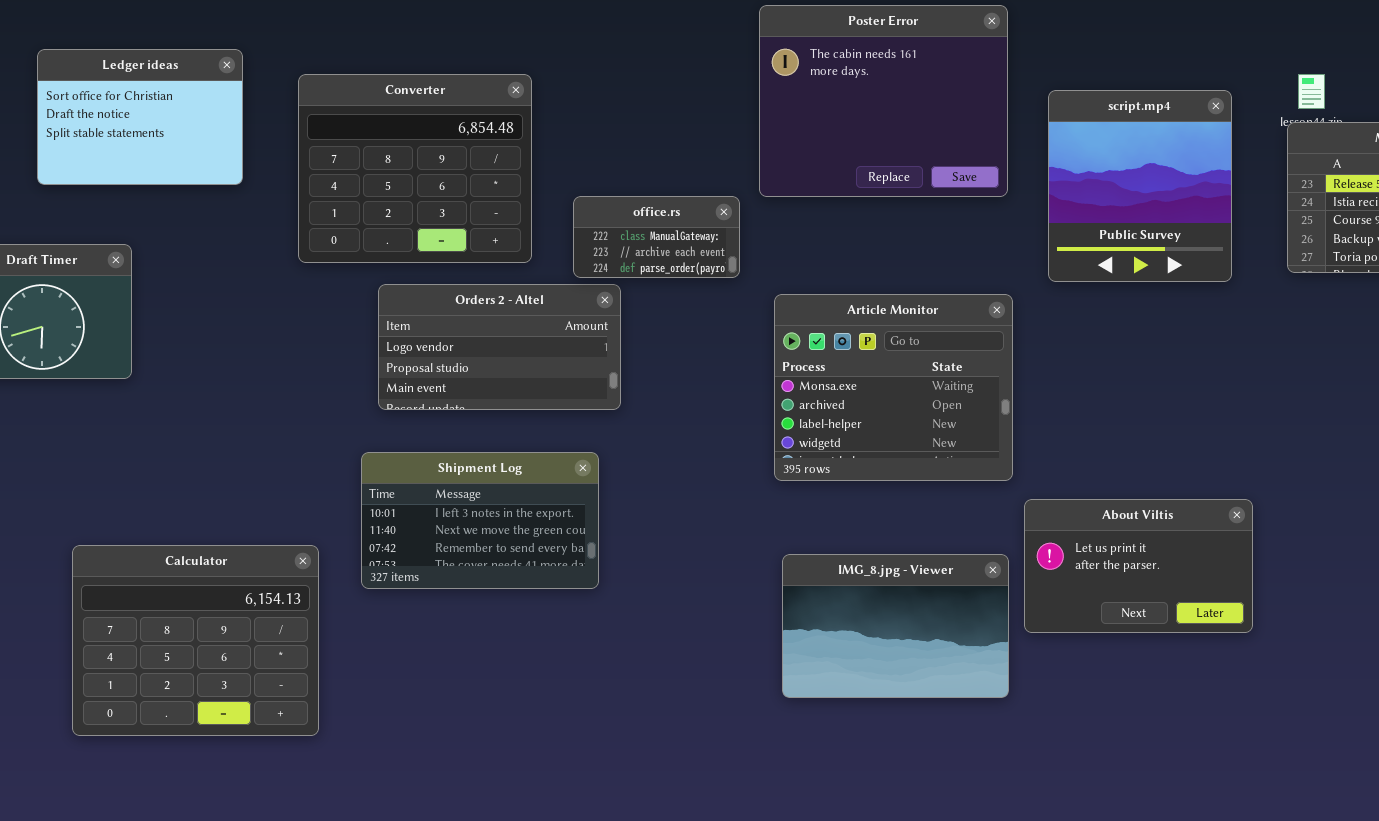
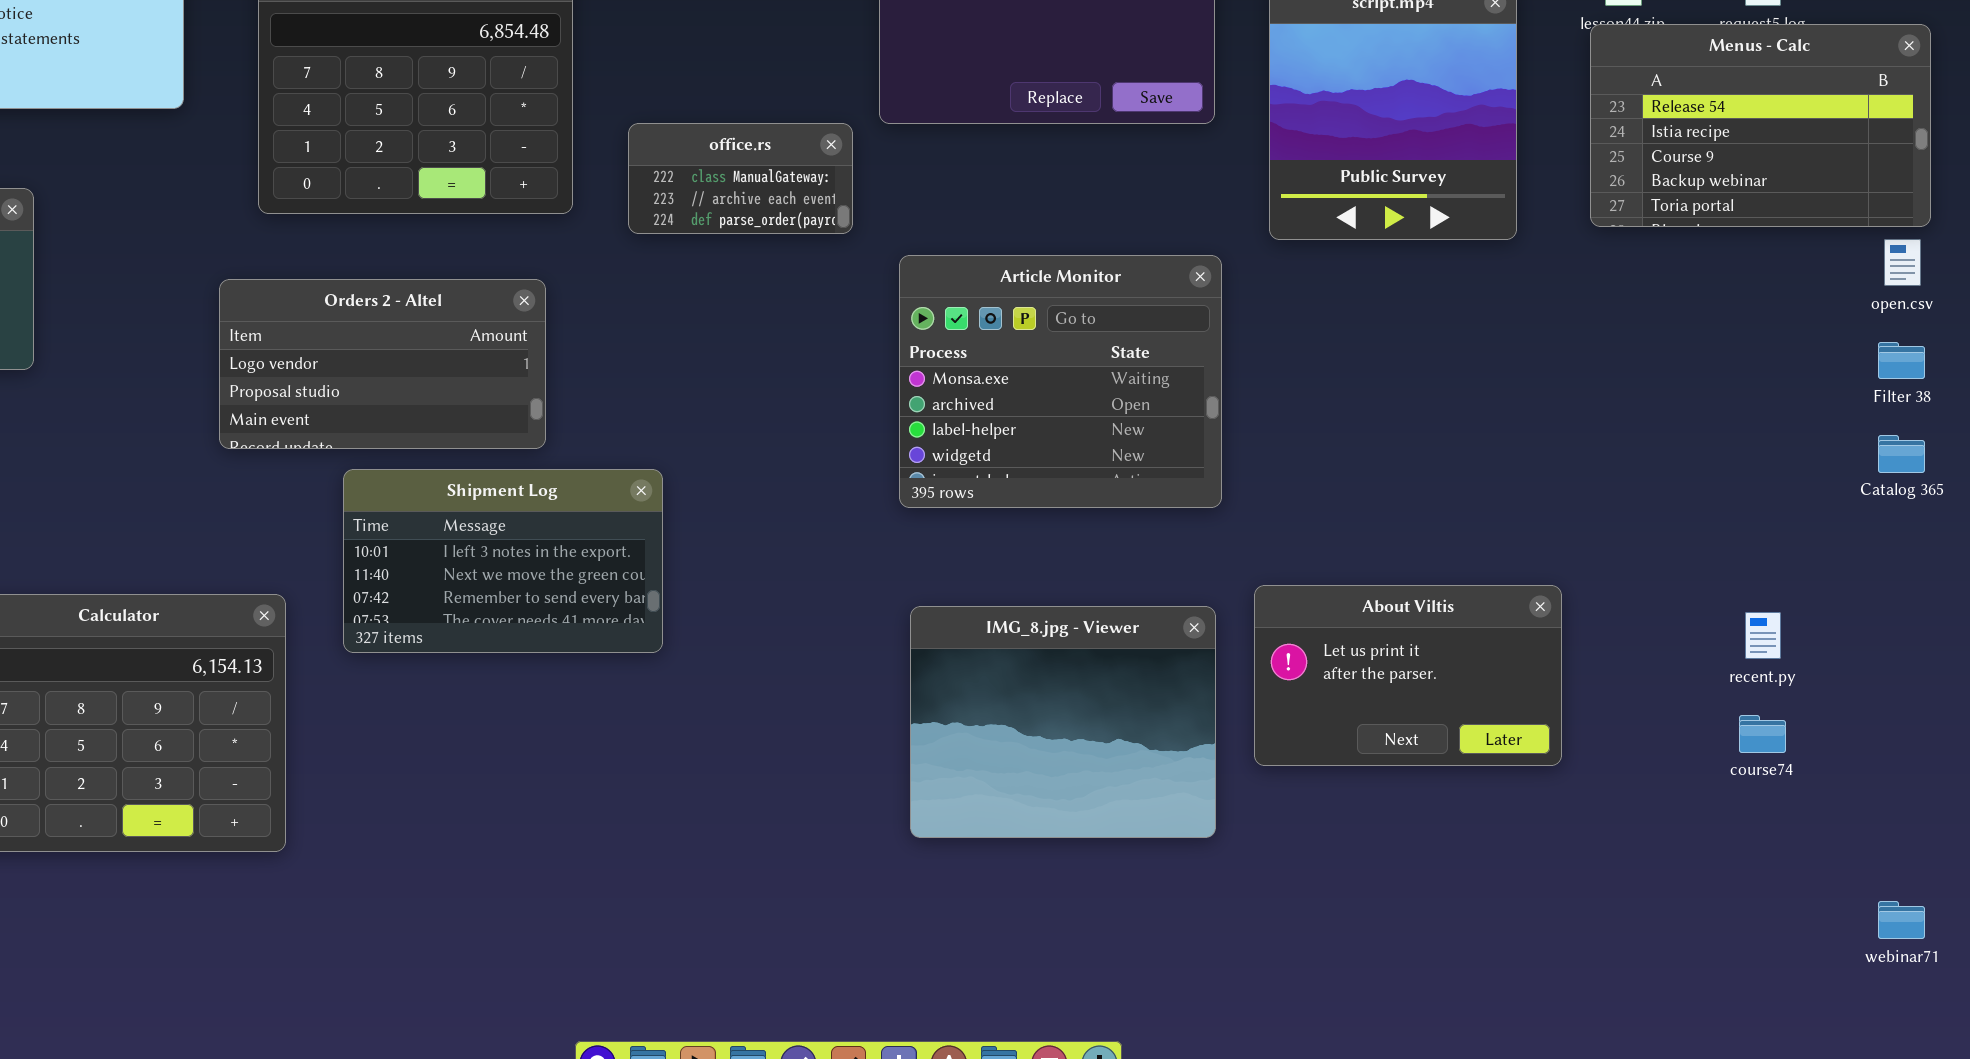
Orders 2 - Altel: [378,284,621,410] -> [219,279,546,449], moved
About Viltis: [1024,499,1253,633] -> [1254,585,1562,766], moved
IMG_8.jpg - Viewer: [782,554,1009,698] -> [910,606,1216,838], resized

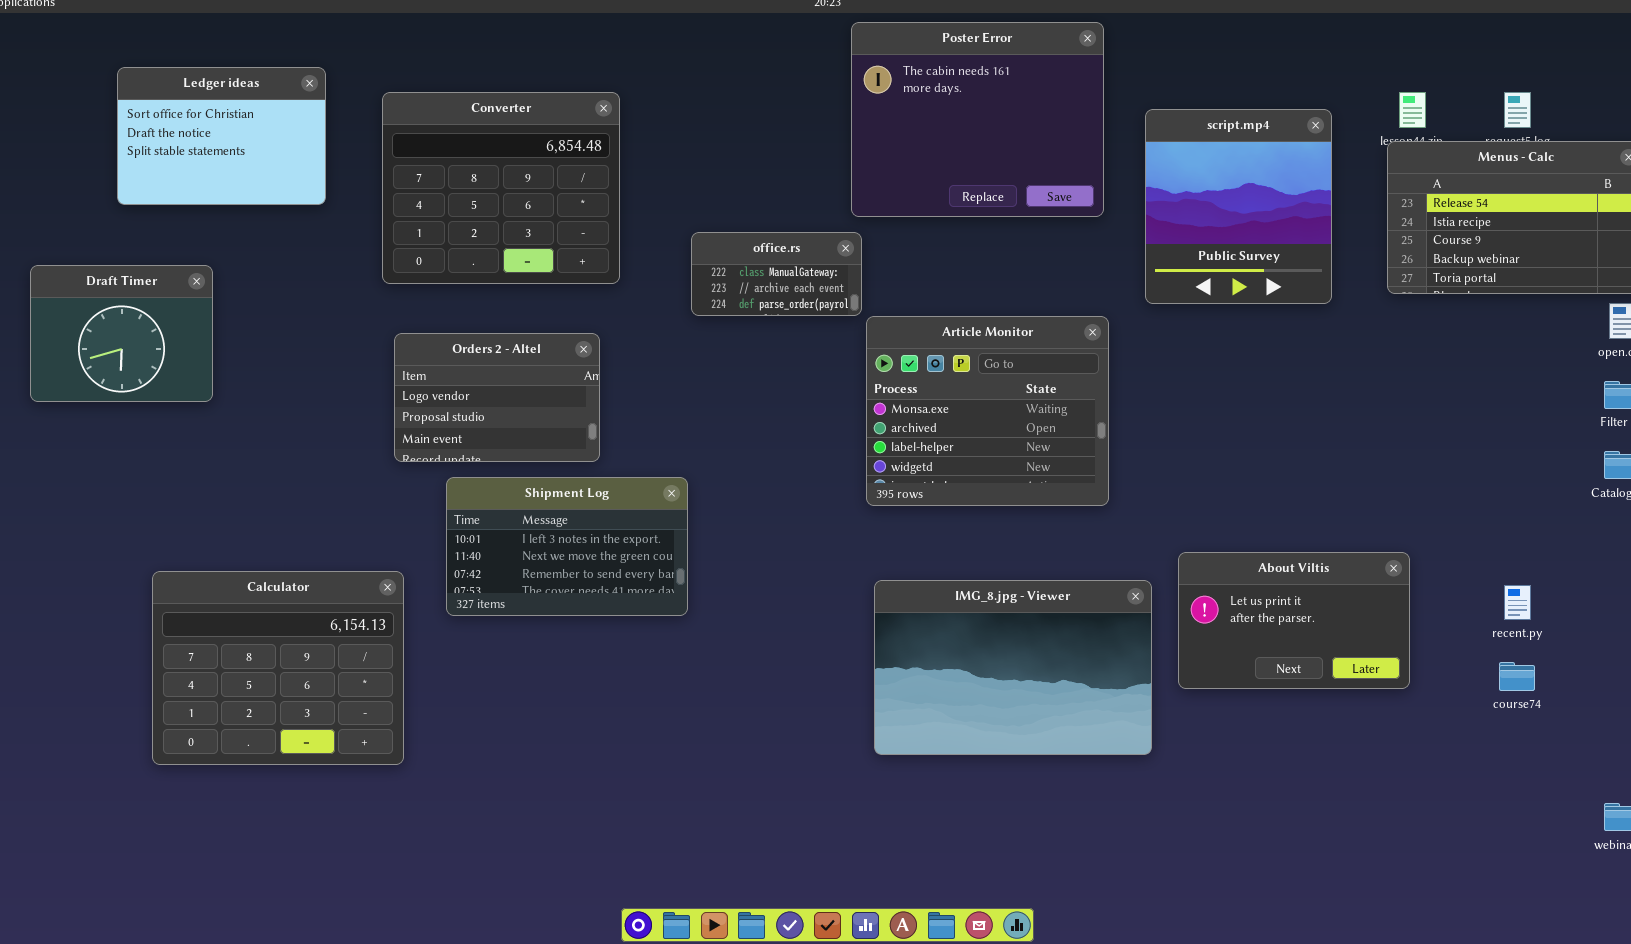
office.rs: [628,123,853,234] -> [691,232,862,316], moved
Orders 2 - Altel: [219,279,546,449] -> [394,333,600,462], resized
About Viltis: [1254,585,1562,766] -> [1178,552,1410,689], moved
IMG_8.jpg - Viewer: [910,606,1216,838] -> [874,580,1152,755], resized

